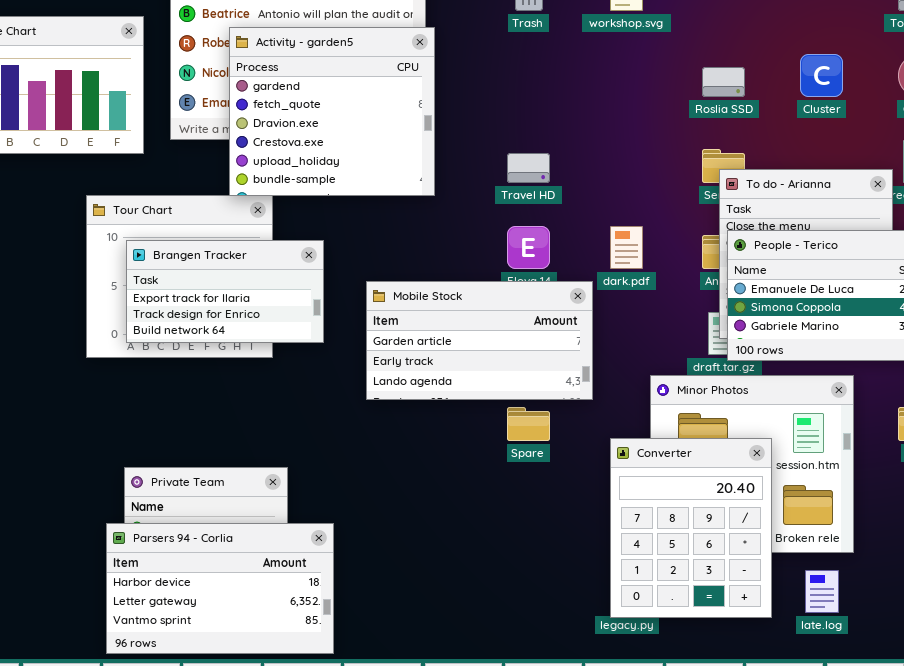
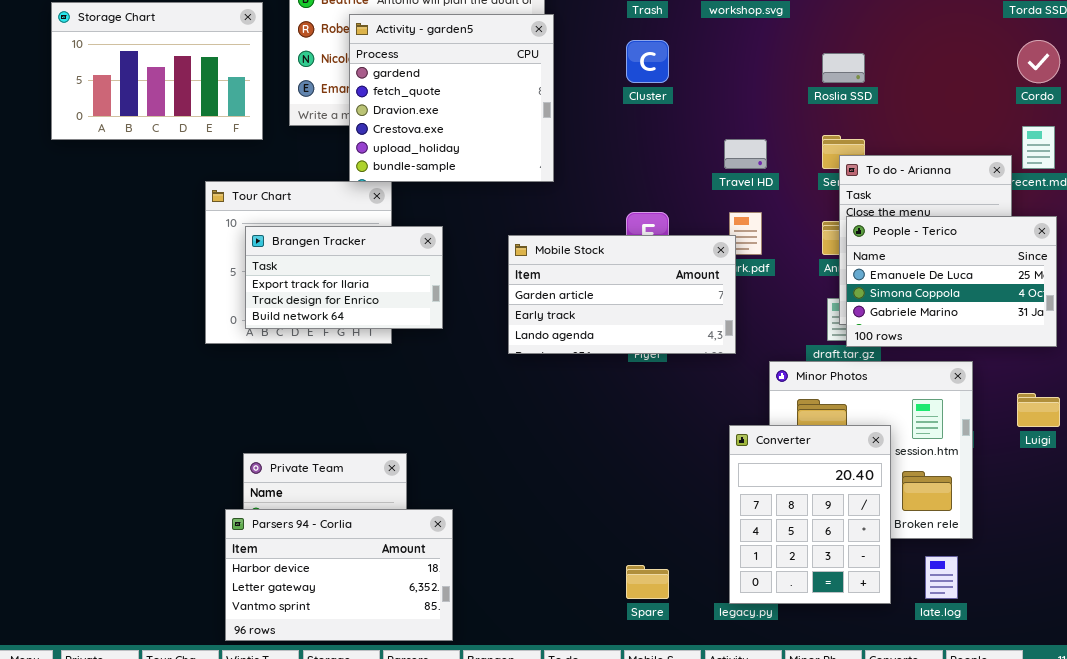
Cluster: [800,54,843,97] -> [626,40,669,83], moved
Travel HD: [507,153,550,183] -> [724,139,767,169], moved
Mobile Stock: [366,281,593,400] -> [508,235,736,354], moved
Spare: [507,407,550,441] -> [626,565,669,599], moved

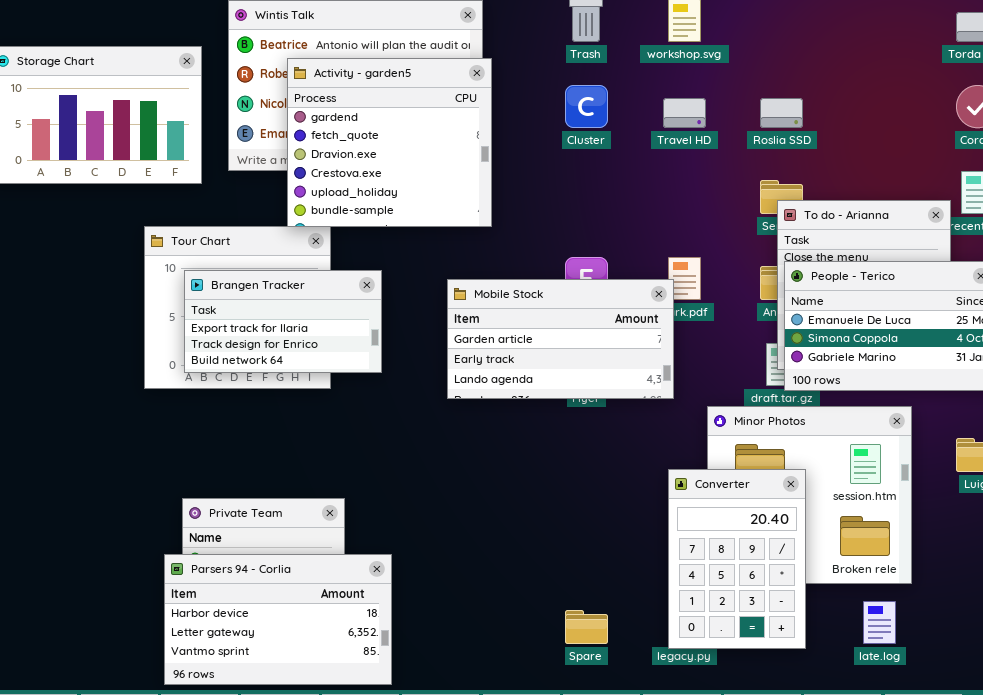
Travel HD: [724,139,767,169] -> [663,98,706,128], moved
Converter: [729,425,891,604] -> [668,469,806,649], resized

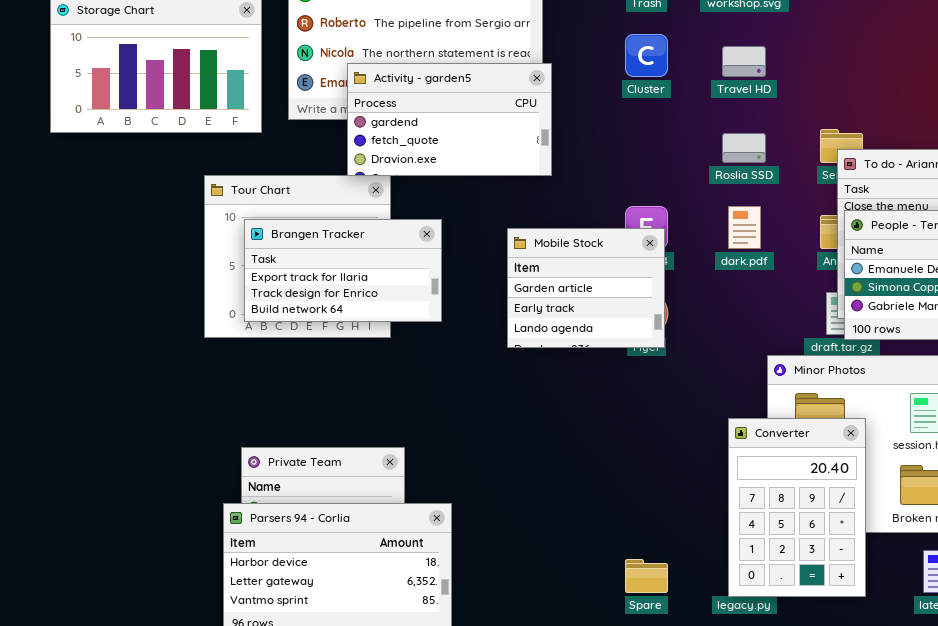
Activity - garden5: [287,58,492,227] -> [347,63,552,176], resized
Roslia SSD: [760,98,803,128] -> [722,133,766,163], moved
Mobile Stock: [447,279,674,399] -> [507,228,665,348], resized

